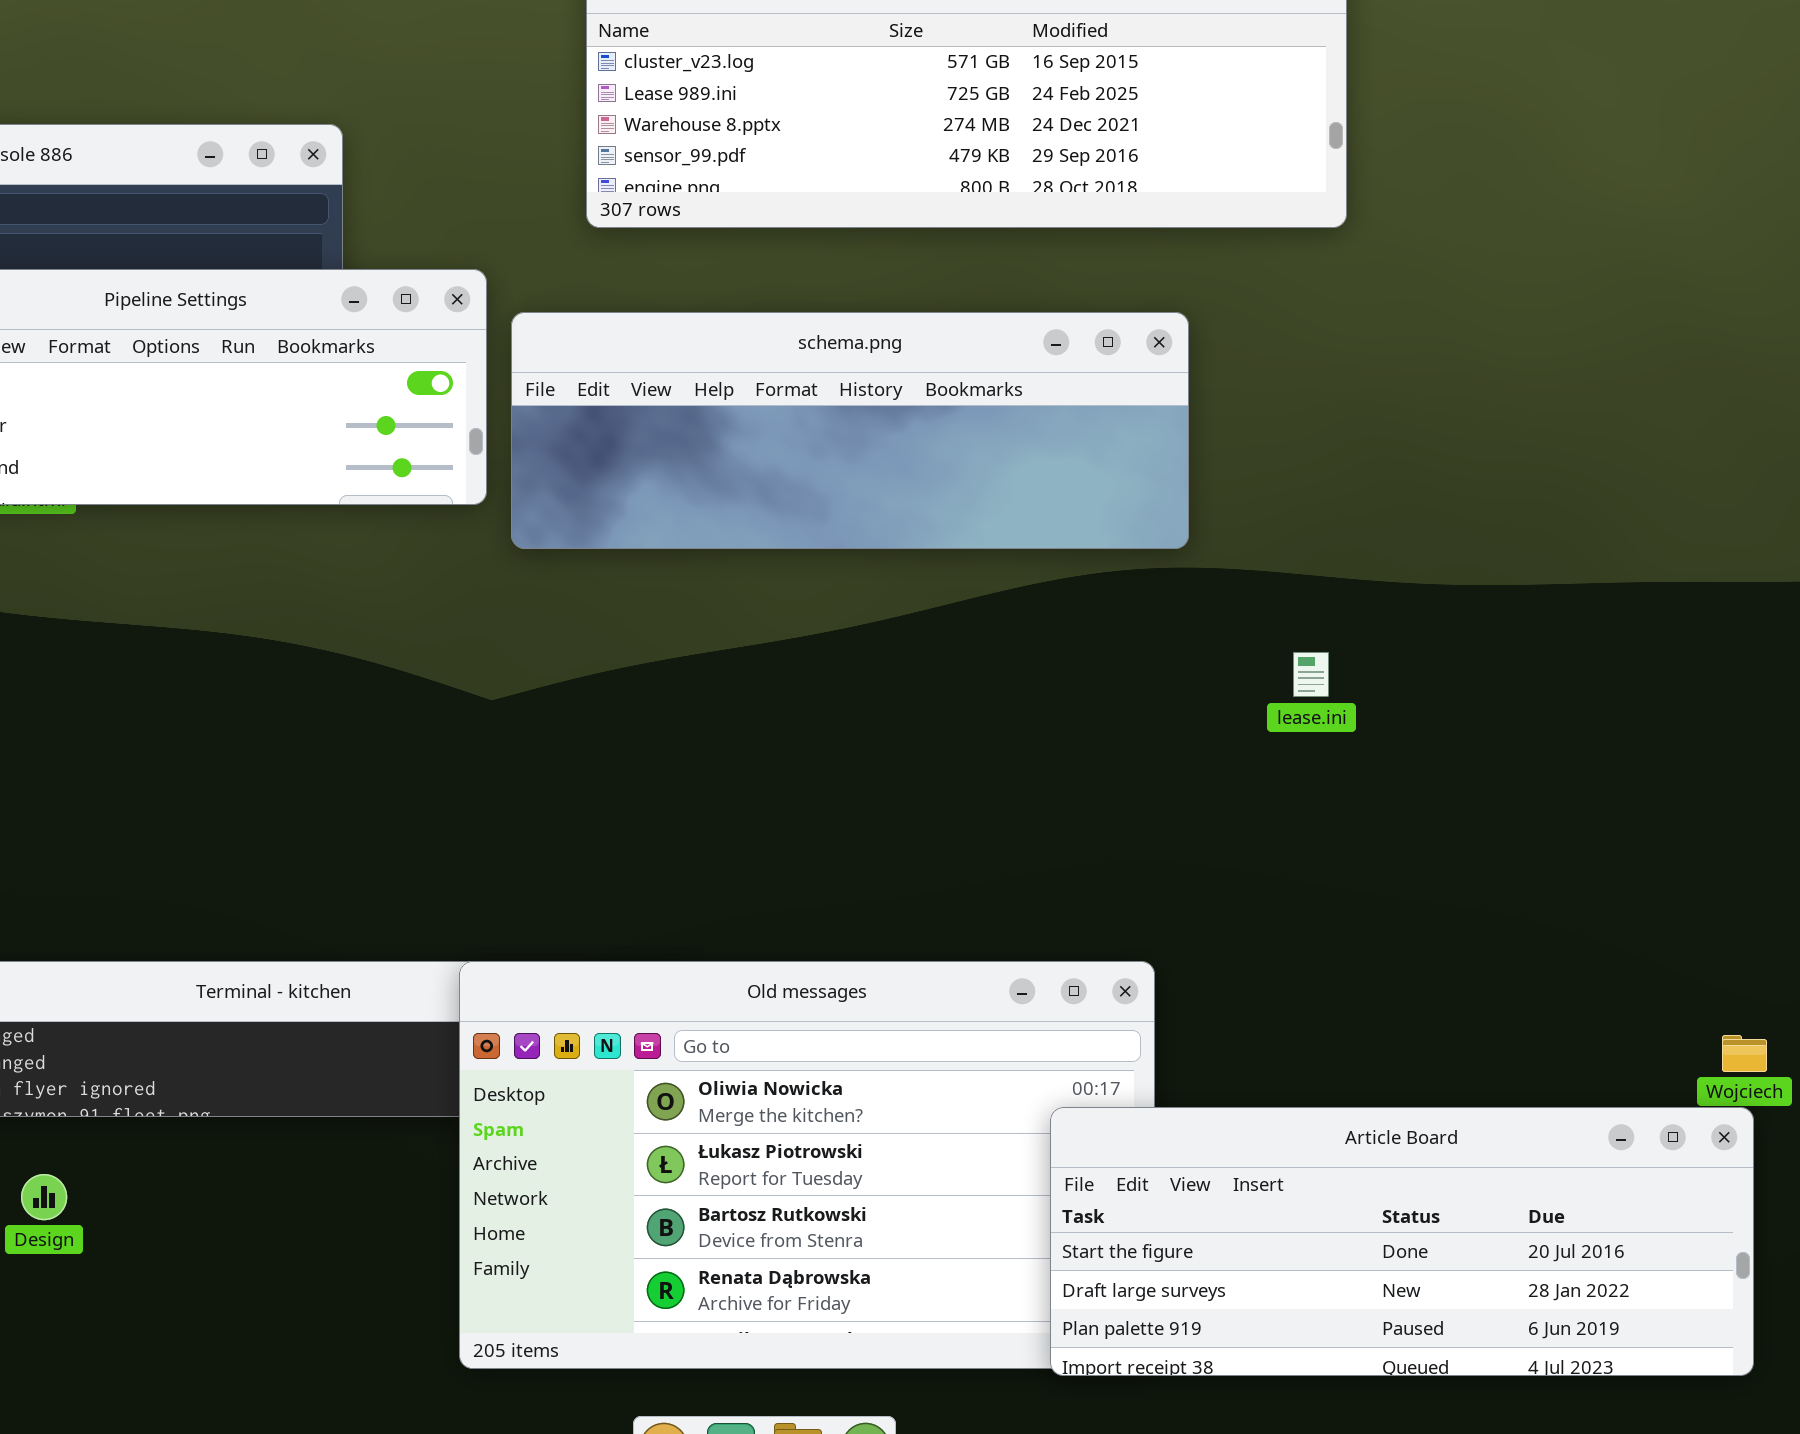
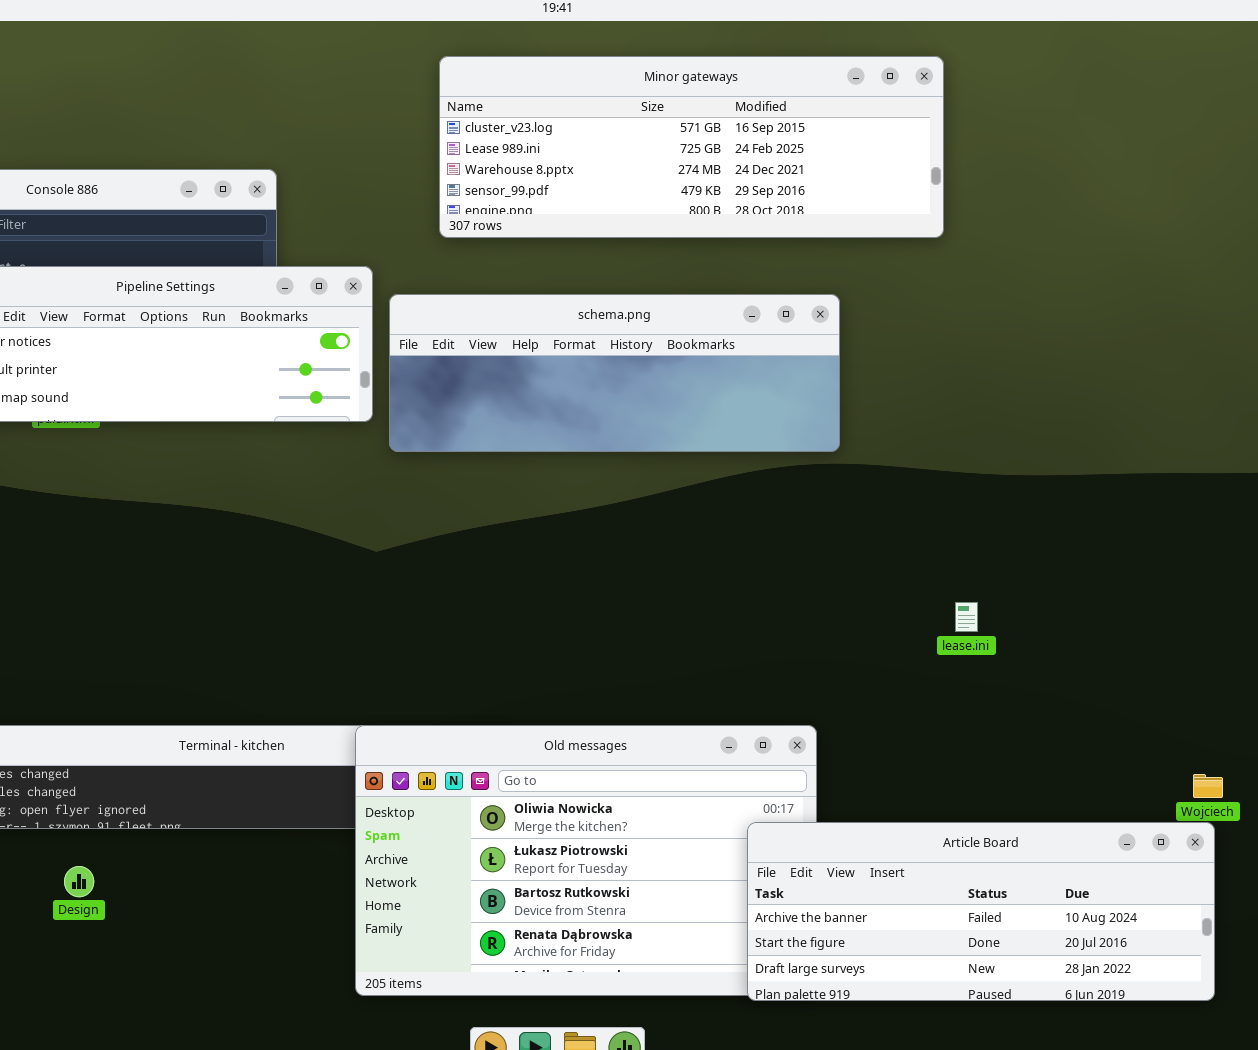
lease.ini: [1293,652,1329,697] -> [955,602,978,632], moved
Article Board: [1050,1107,1754,1376] -> [747,822,1215,1001], scrolled up 1 row

